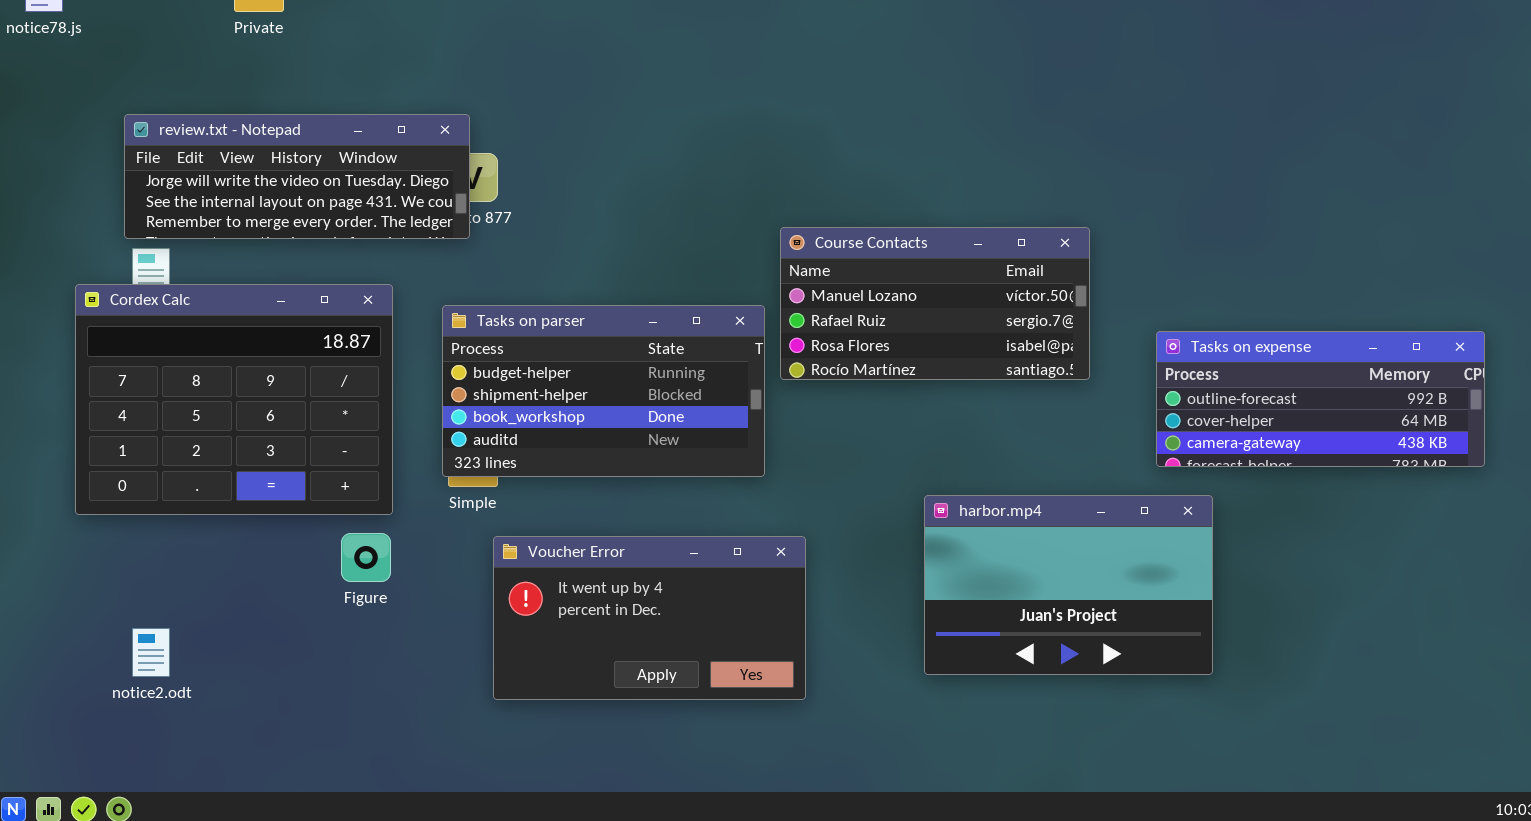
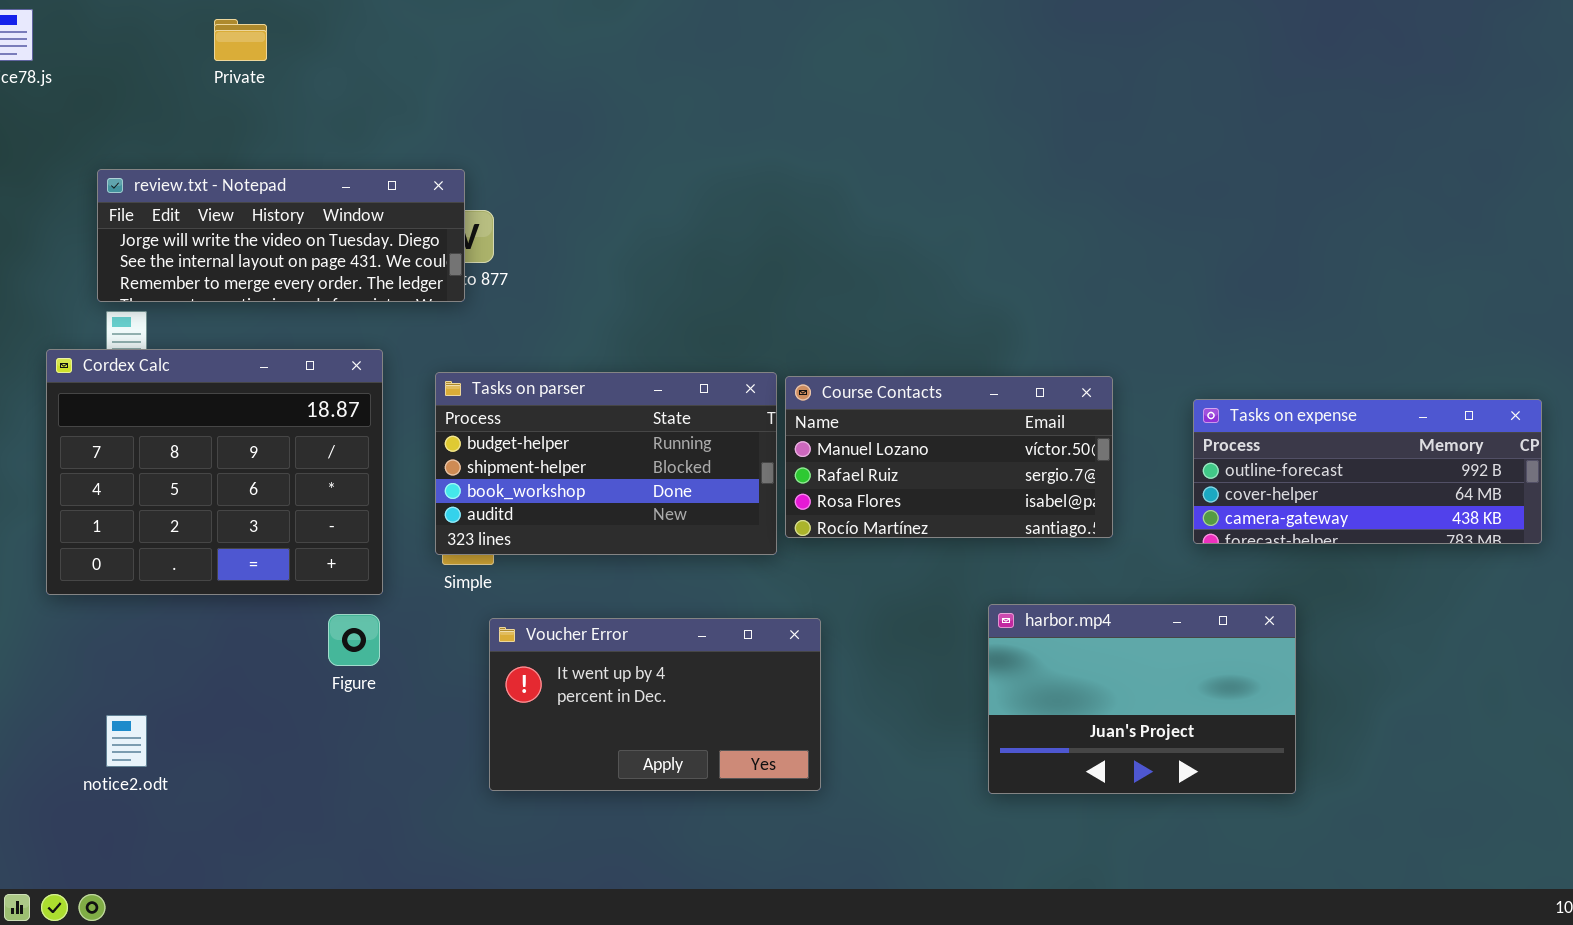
Course Contacts: [780,227,1090,380] -> [785,376,1113,538], moved
harbor.mp4: [924,495,1213,675] -> [988,604,1296,794], moved

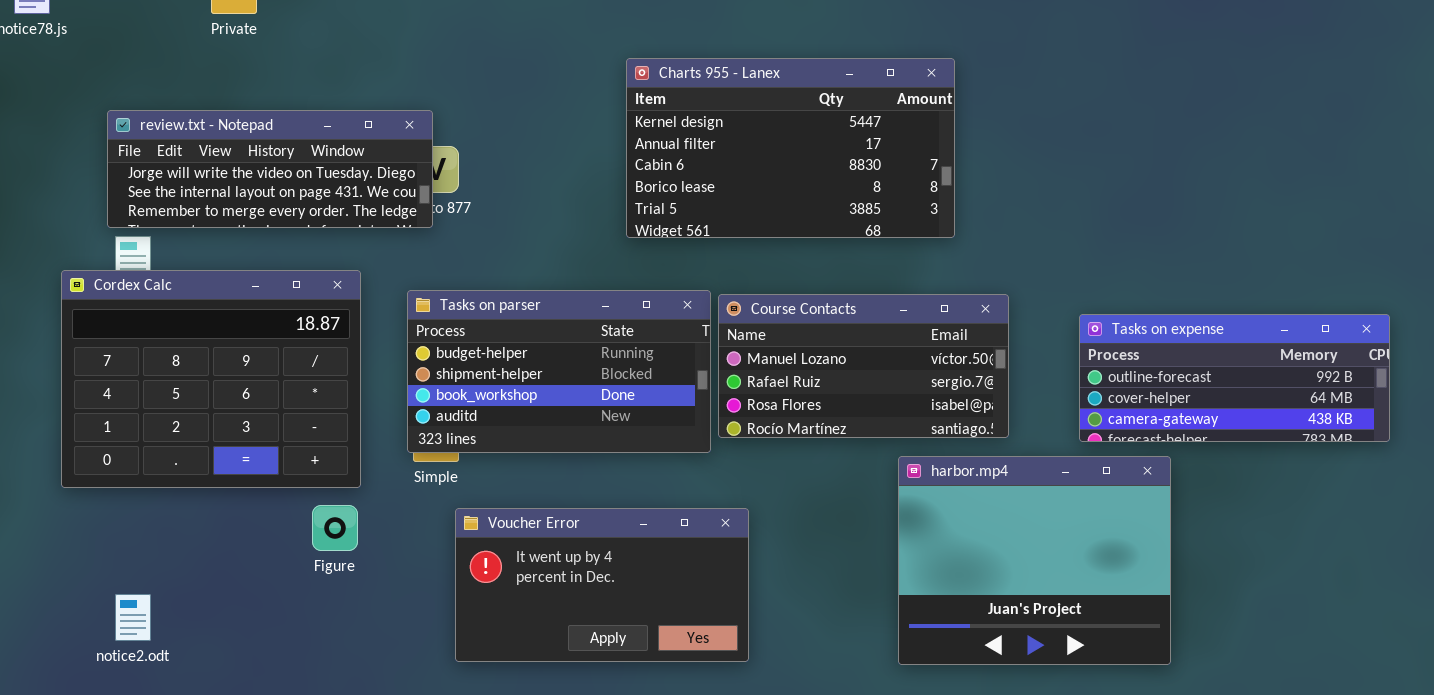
Charts 955 - Lanex: none -> [626,58,955,238], opened
harbor.mp4: [988,604,1296,794] -> [898,456,1171,665], resized

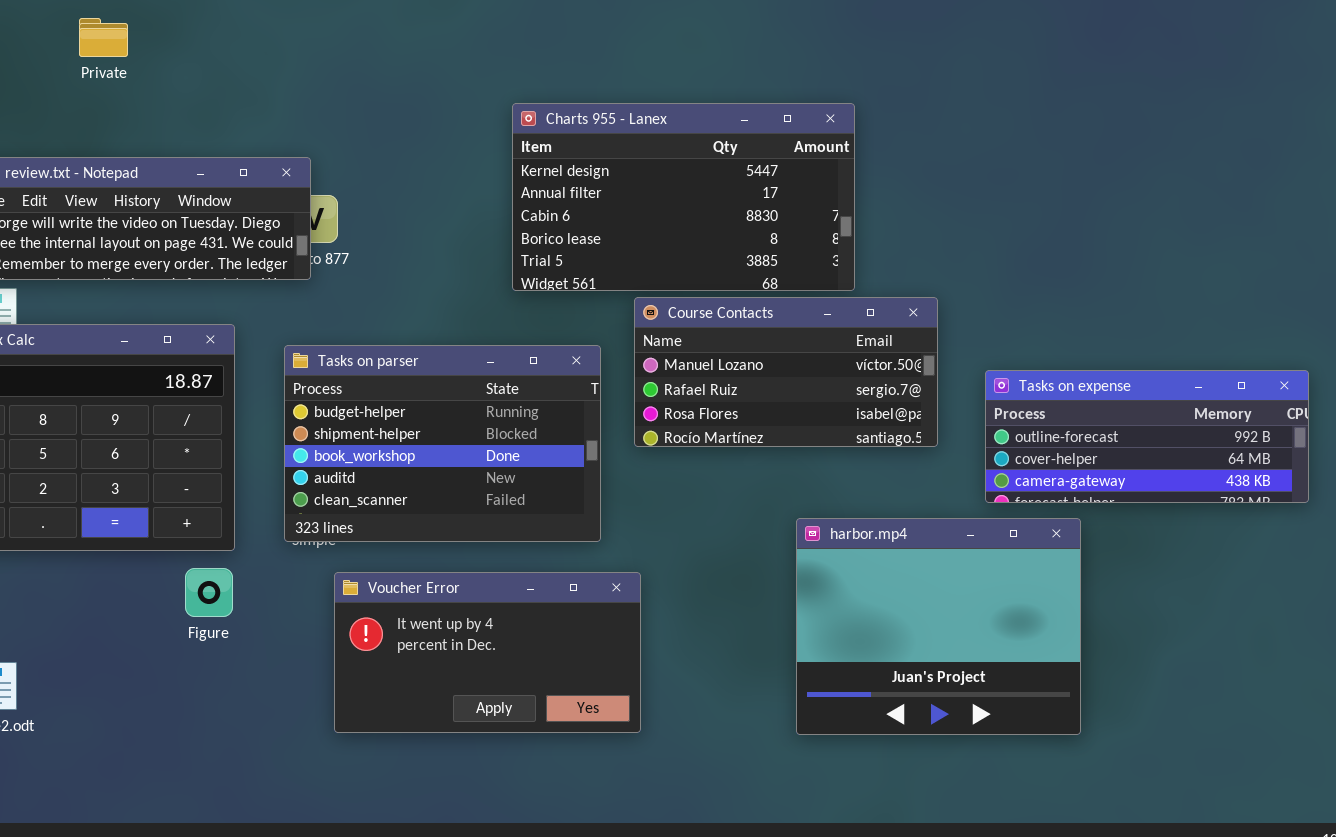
Tasks on parser: [407,290,711,453] -> [284,345,601,542], resized
Course Contacts: [718,294,1009,438] -> [634,297,938,447], moved

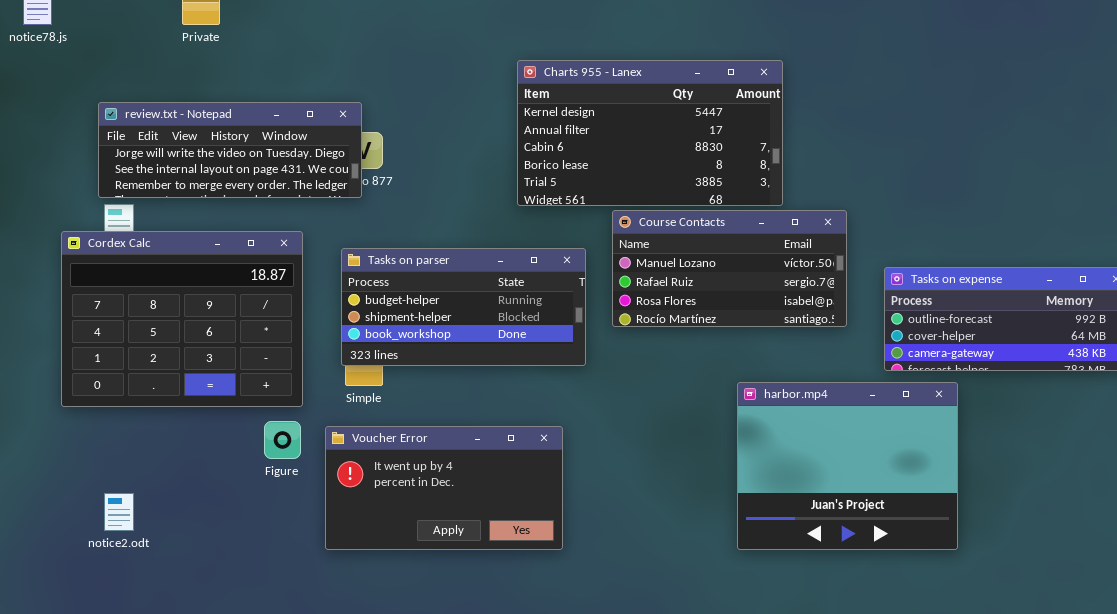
Tasks on parser: [284,345,601,542] -> [341,248,586,366], resized
Voucher Error: [334,572,641,733] -> [325,426,563,550], moved

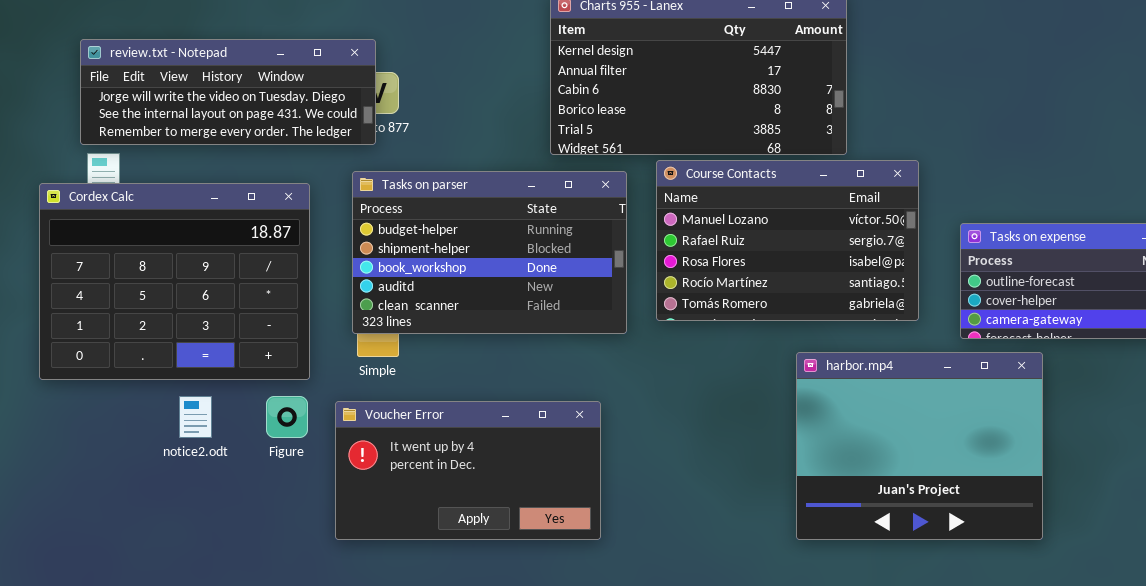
Course Contacts: [612,210,847,327] -> [656,160,919,321], resized
Tasks on parser: [341,248,586,366] -> [352,171,627,334], resized
notice2.odt: [104,493,134,531] -> [179,396,212,438], moved

